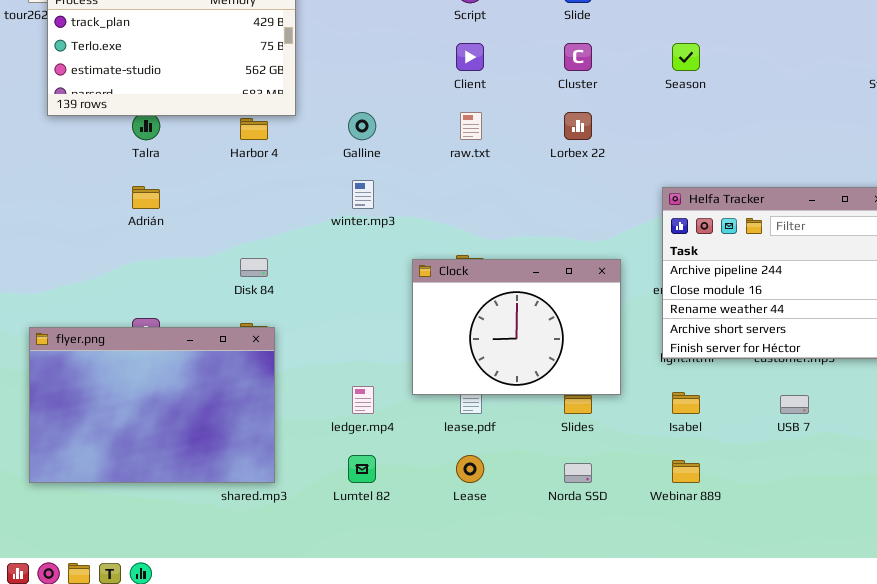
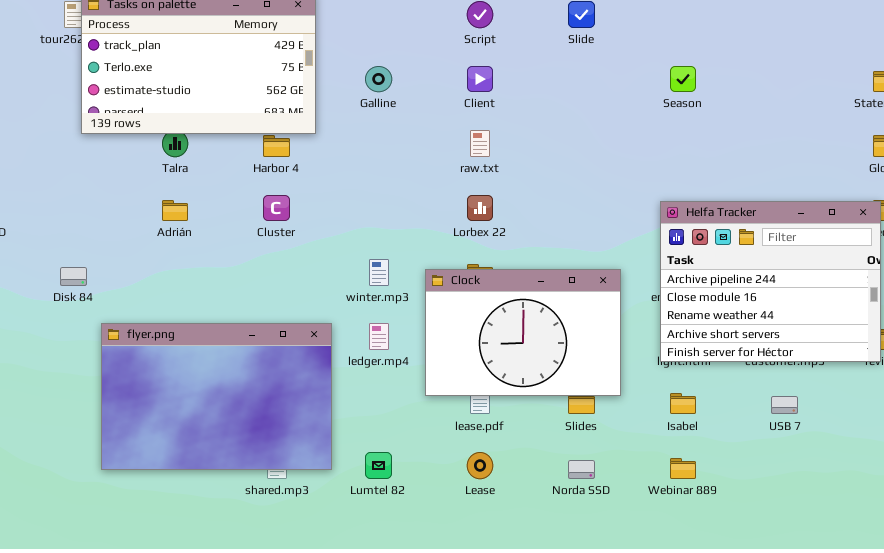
Cluster: [564,43,592,71] -> [263,195,290,221], moved
Galline: [348,112,376,140] -> [365,66,392,92], moved
Lorbex 22: [564,112,592,140] -> [467,195,493,221], moved
winter.mp3: [352,180,374,209] -> [369,259,389,286], moved
Disk 84: [240,258,268,277] -> [60,267,87,286], moved
flyer.png: [29,327,275,483] -> [101,323,332,470], moved
ledger.mp4: [352,386,374,414] -> [369,323,389,350], moved

